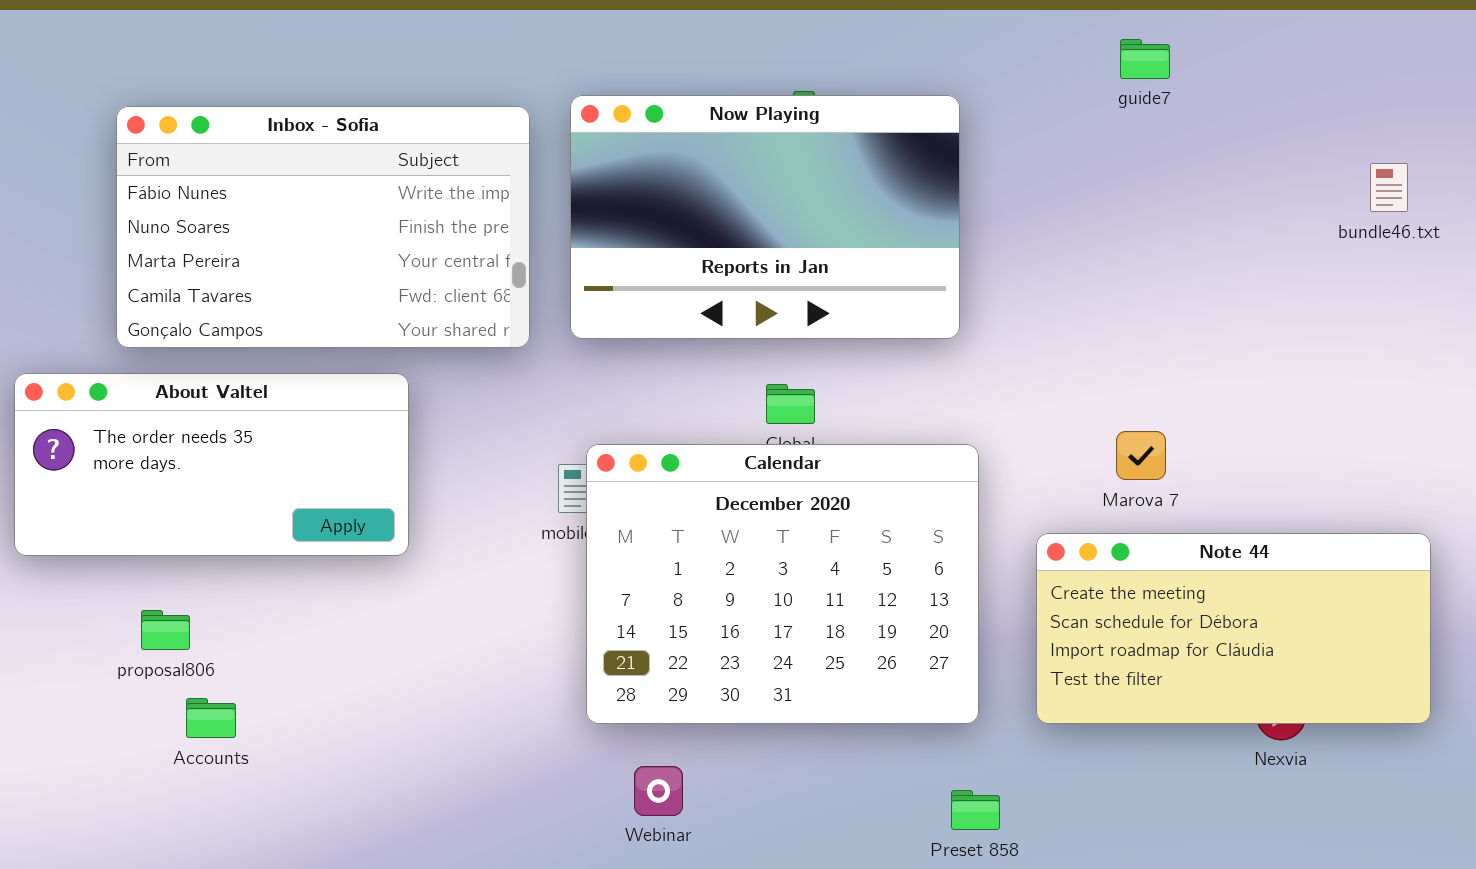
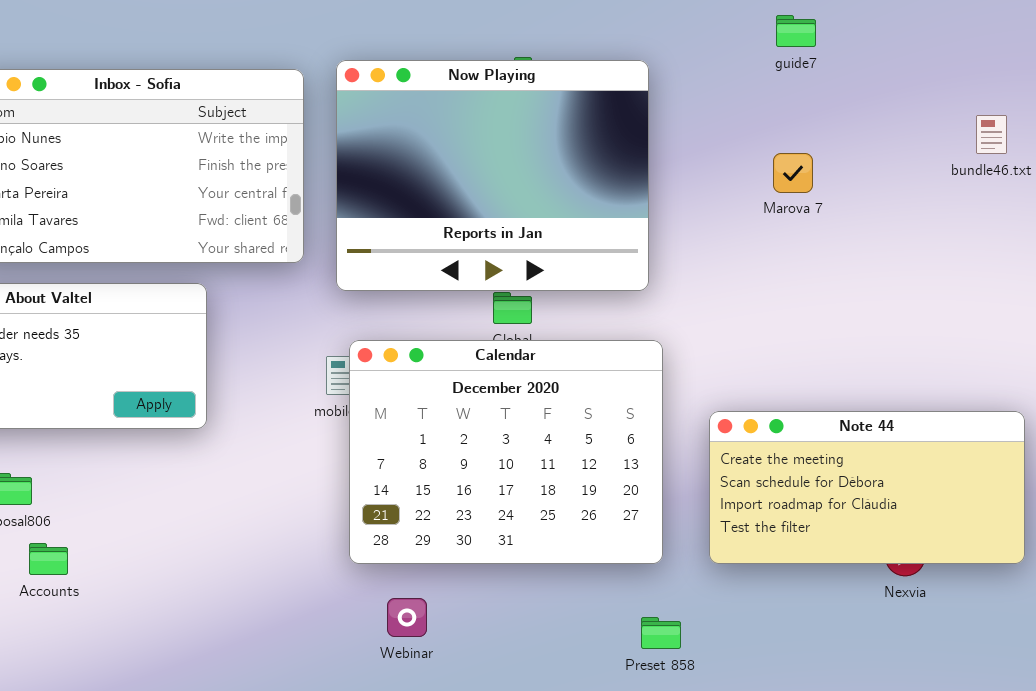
Now Playing: [570,95,960,339] -> [336,60,649,291], resized
Marova 7: [1116,431,1166,480] -> [773,153,813,193], moved

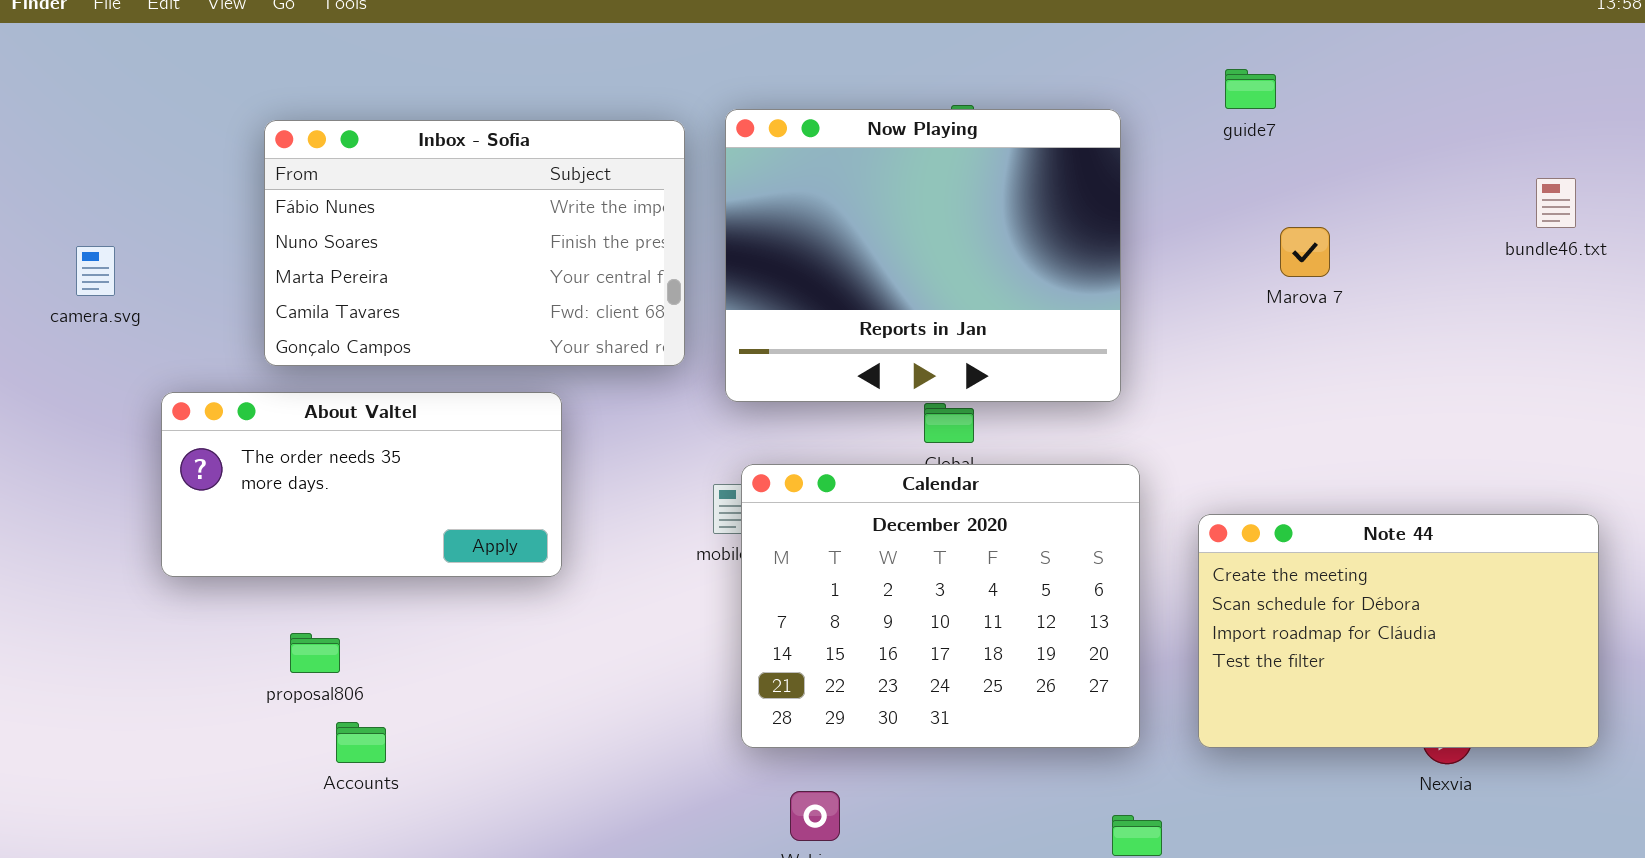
guide7: [776,15,816,47] -> [1225,69,1276,109], moved
Note 44: [709,411,1025,564] -> [1198,514,1599,748], resized

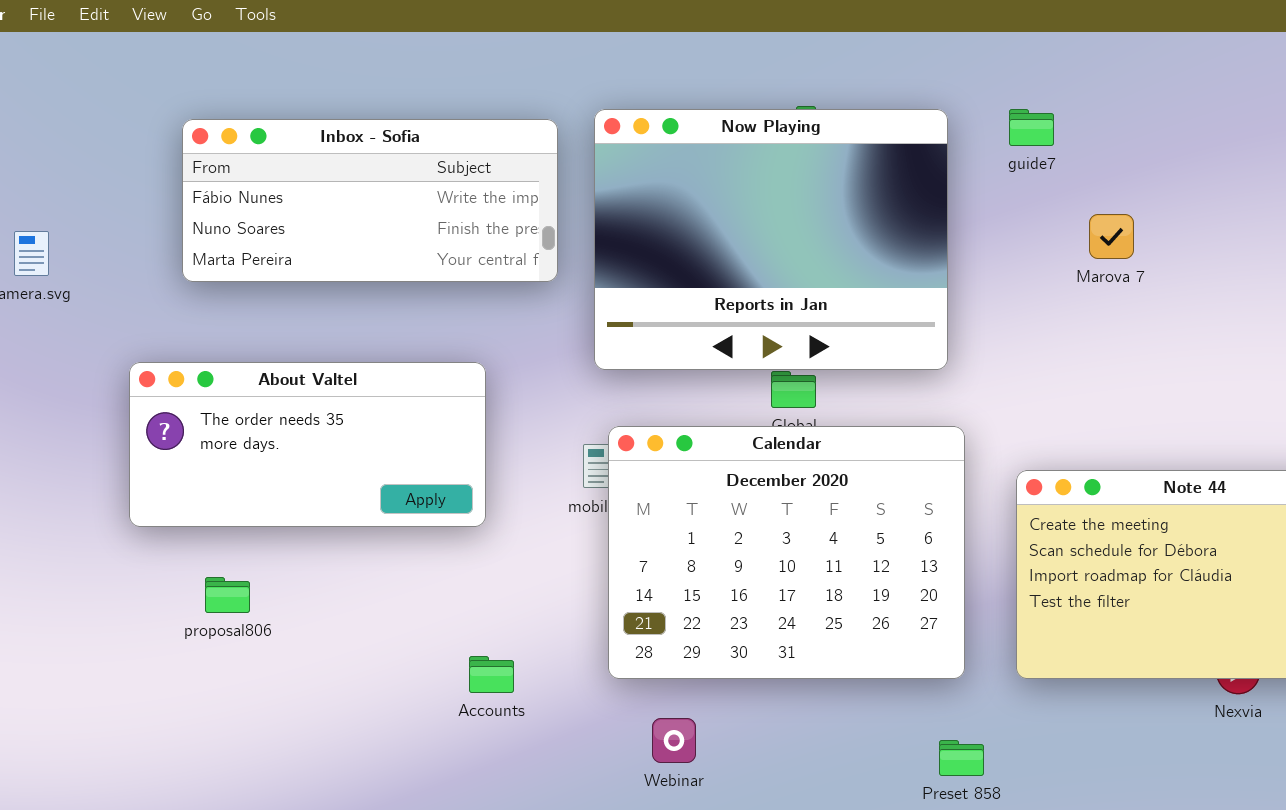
guide7: [1225,69,1276,109] -> [1009,109,1054,146], moved
Inbox - Sofia: [264,120,685,366] -> [182,119,558,282], resized
About Valtel: [161,392,562,577] -> [129,362,486,527], moved
Accounts: [336,722,386,763] -> [469,656,514,693], moved

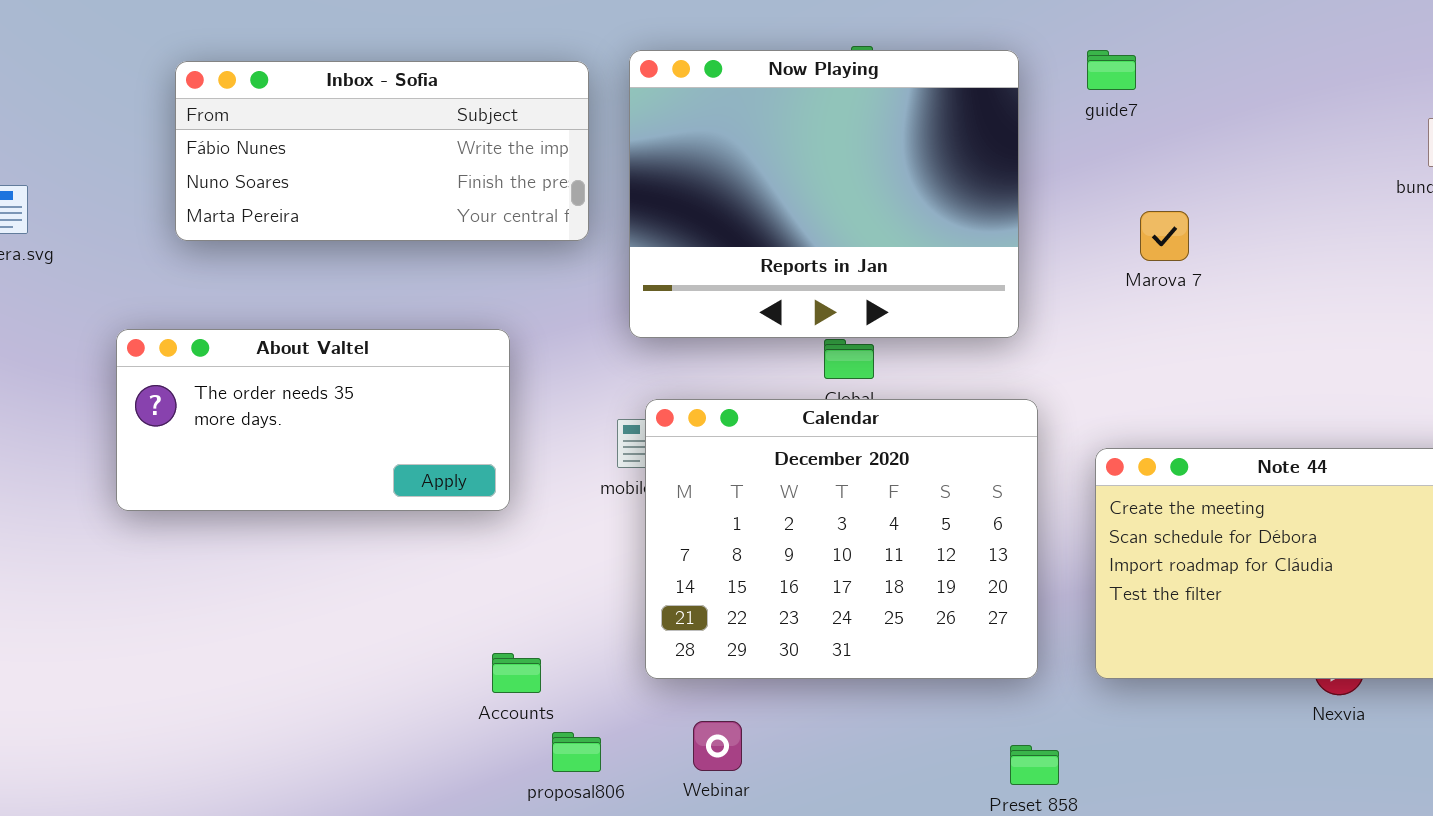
Marova 7: [1089,214,1134,259] -> [1140,211,1189,261], moved
proposal806: [205,577,250,613] -> [552,732,601,772], moved

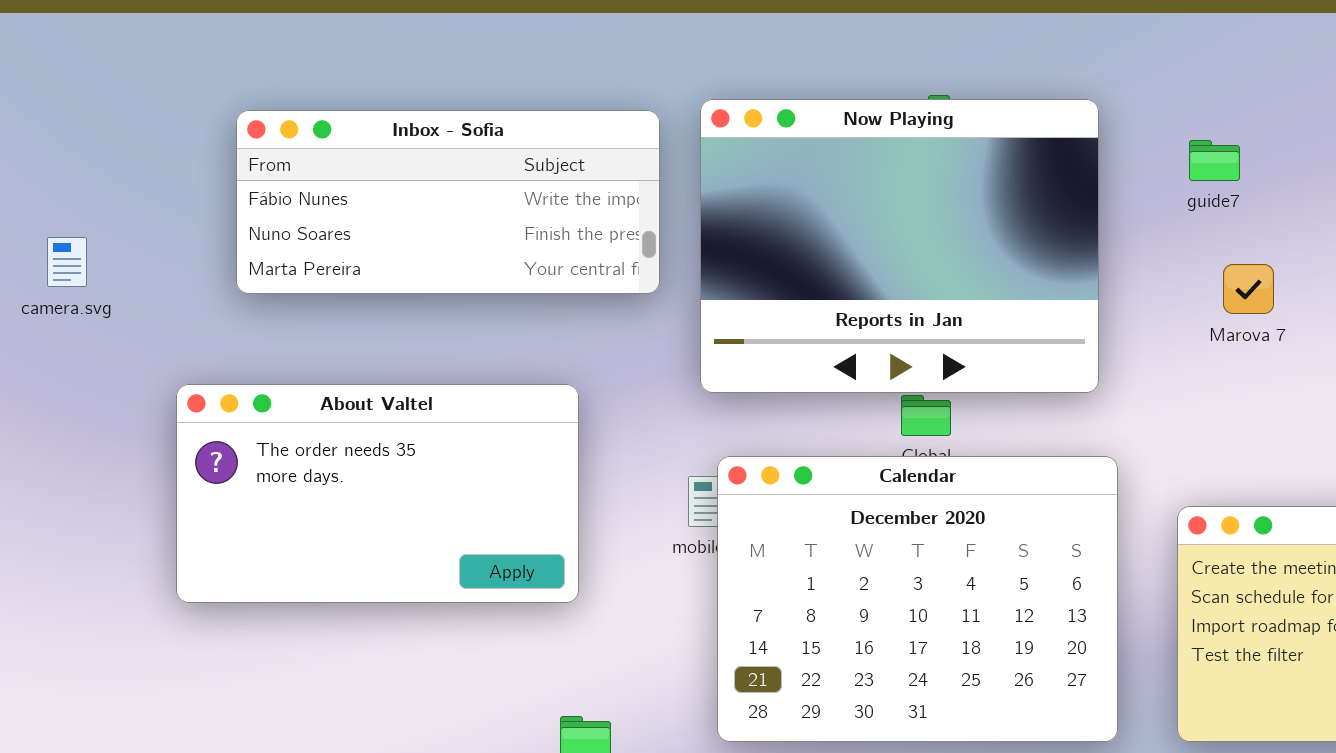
guide7: [1087,50,1136,90] -> [1189,140,1240,181], moved
About Valtel: [116,329,510,511] -> [176,384,579,603], resized

